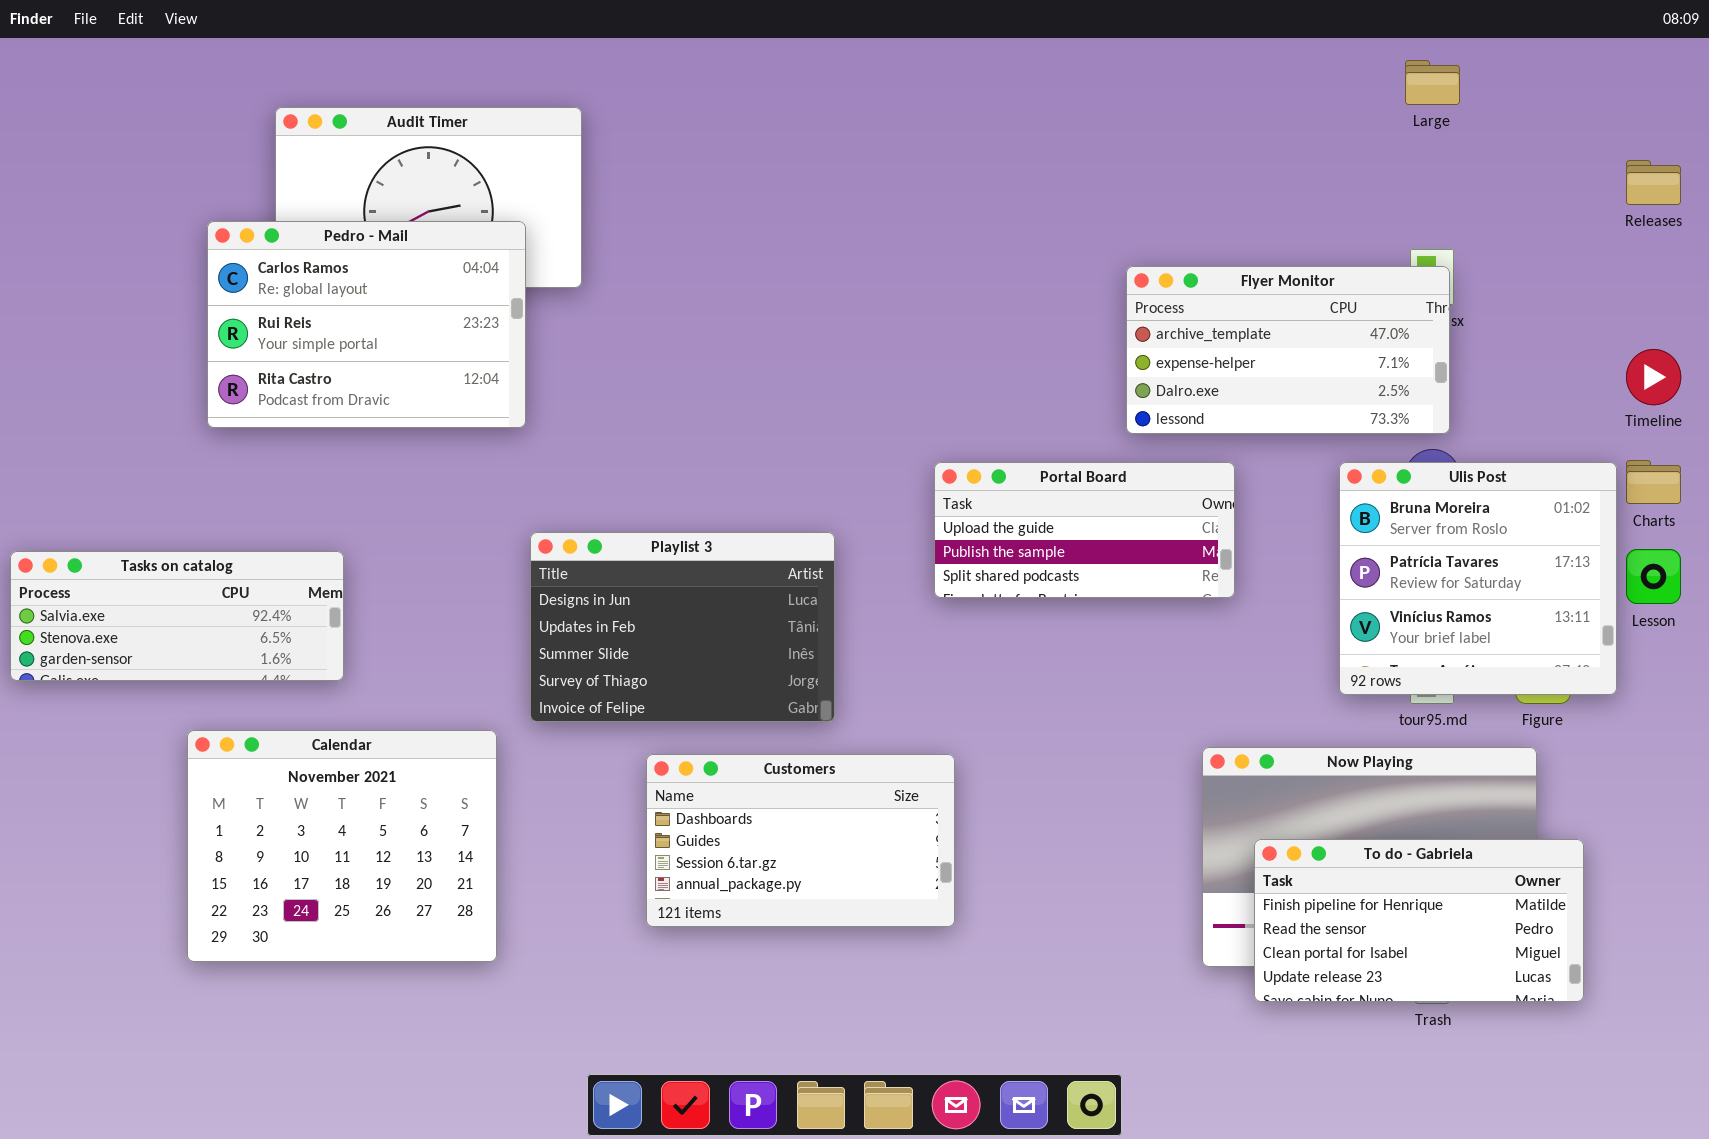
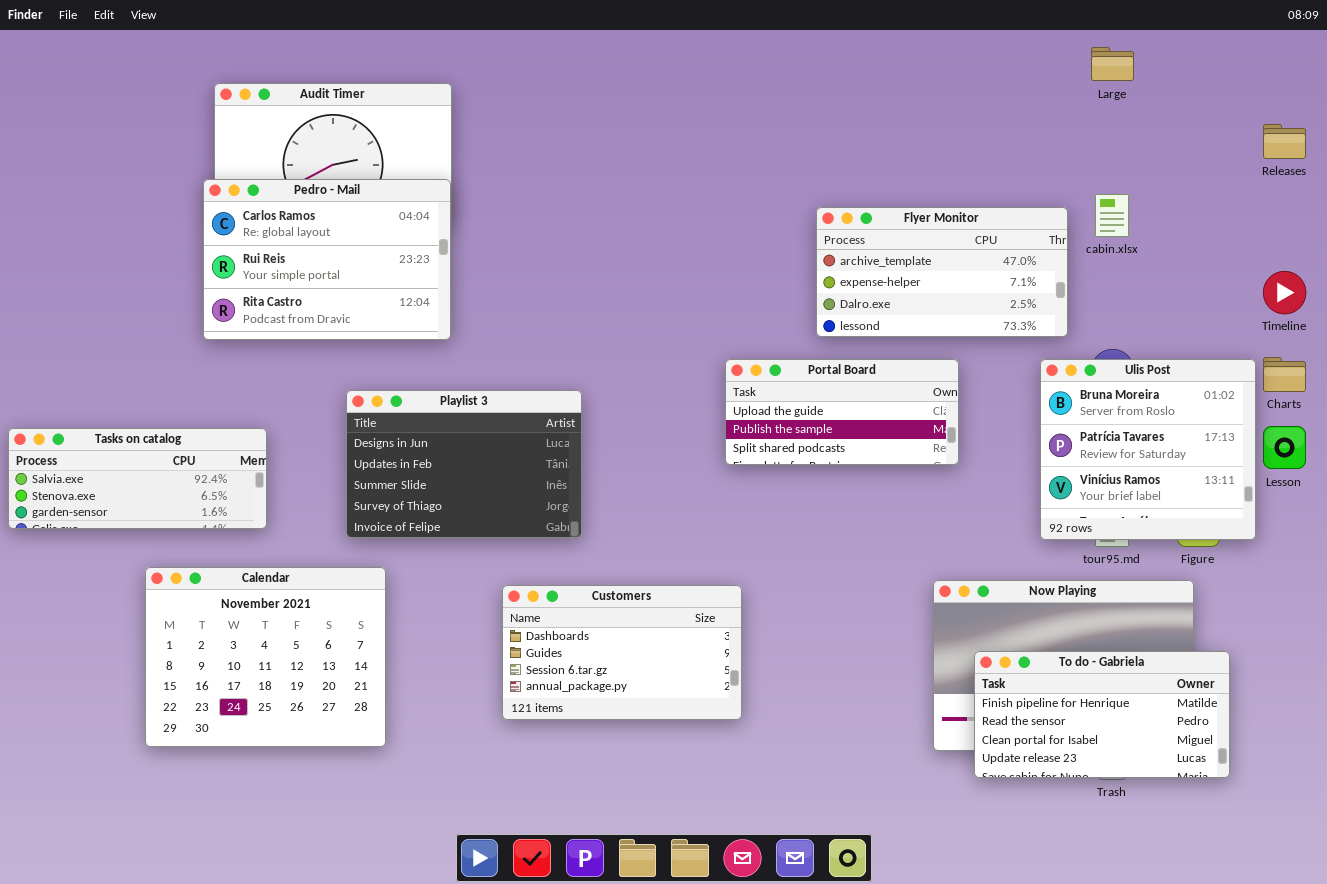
Pedro - Mail: [207,221,526,428] -> [203,179,451,340], moved
Flyer Monitor: [1126,266,1450,434] -> [816,207,1068,337], moved
Playlist 3: [530,532,835,722] -> [346,390,582,538], moved

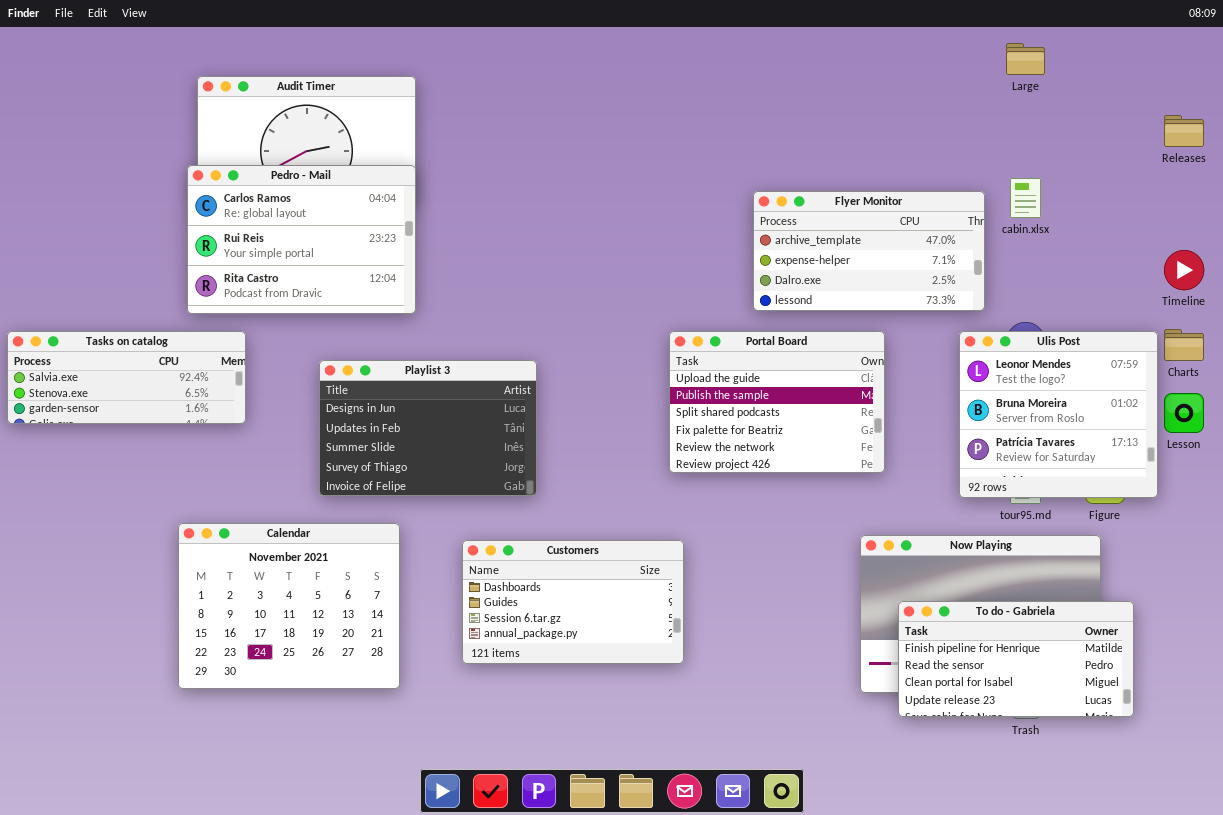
Portal Board: [725,359,959,465] -> [669,331,885,473], resized
Ulis Post: [1040,359,1256,540] -> [959,331,1158,498], scrolled up 1 row
Tasks on catalog: [8,428,267,529] -> [7,331,246,424], moved
Calendar: [145,567,386,747] -> [178,523,400,689], moved

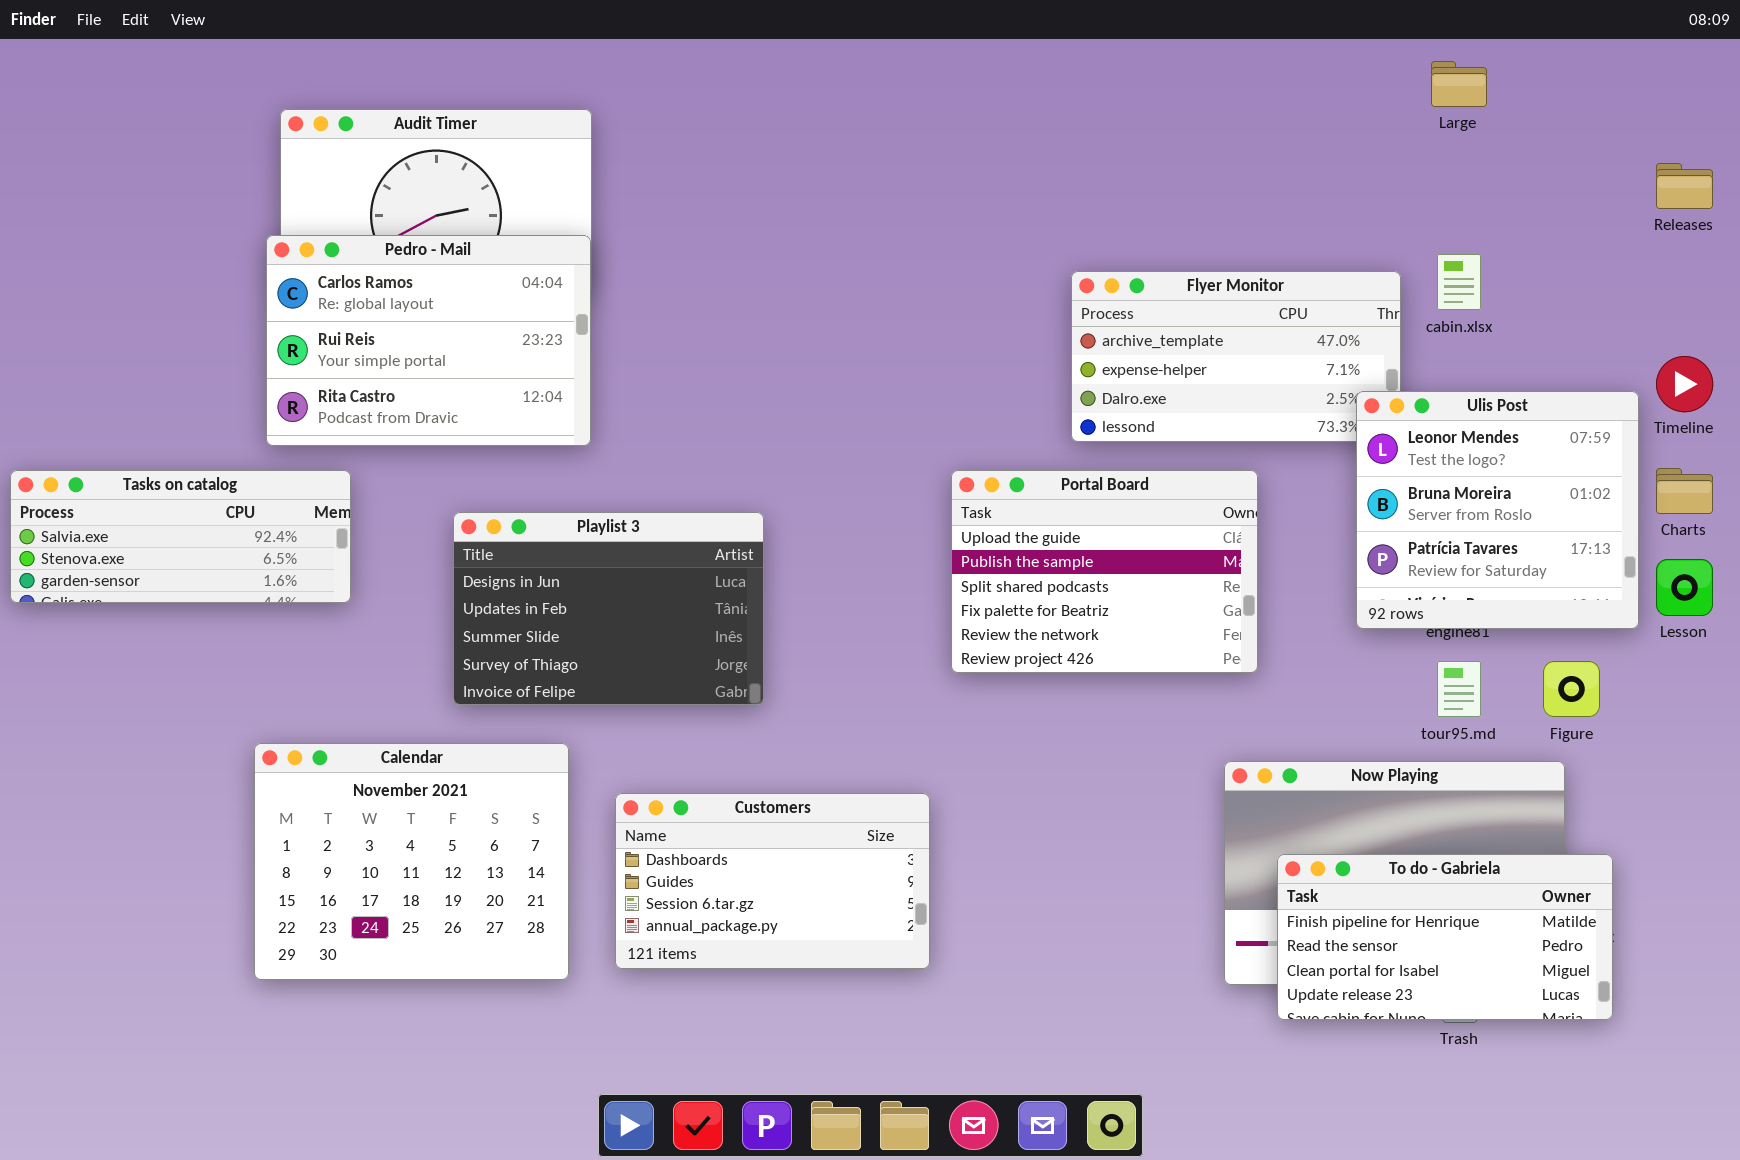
Ulis Post: [959,331,1158,498] -> [1356,391,1639,629], moved
Customers: [462,540,684,664] -> [615,793,930,969], moved

